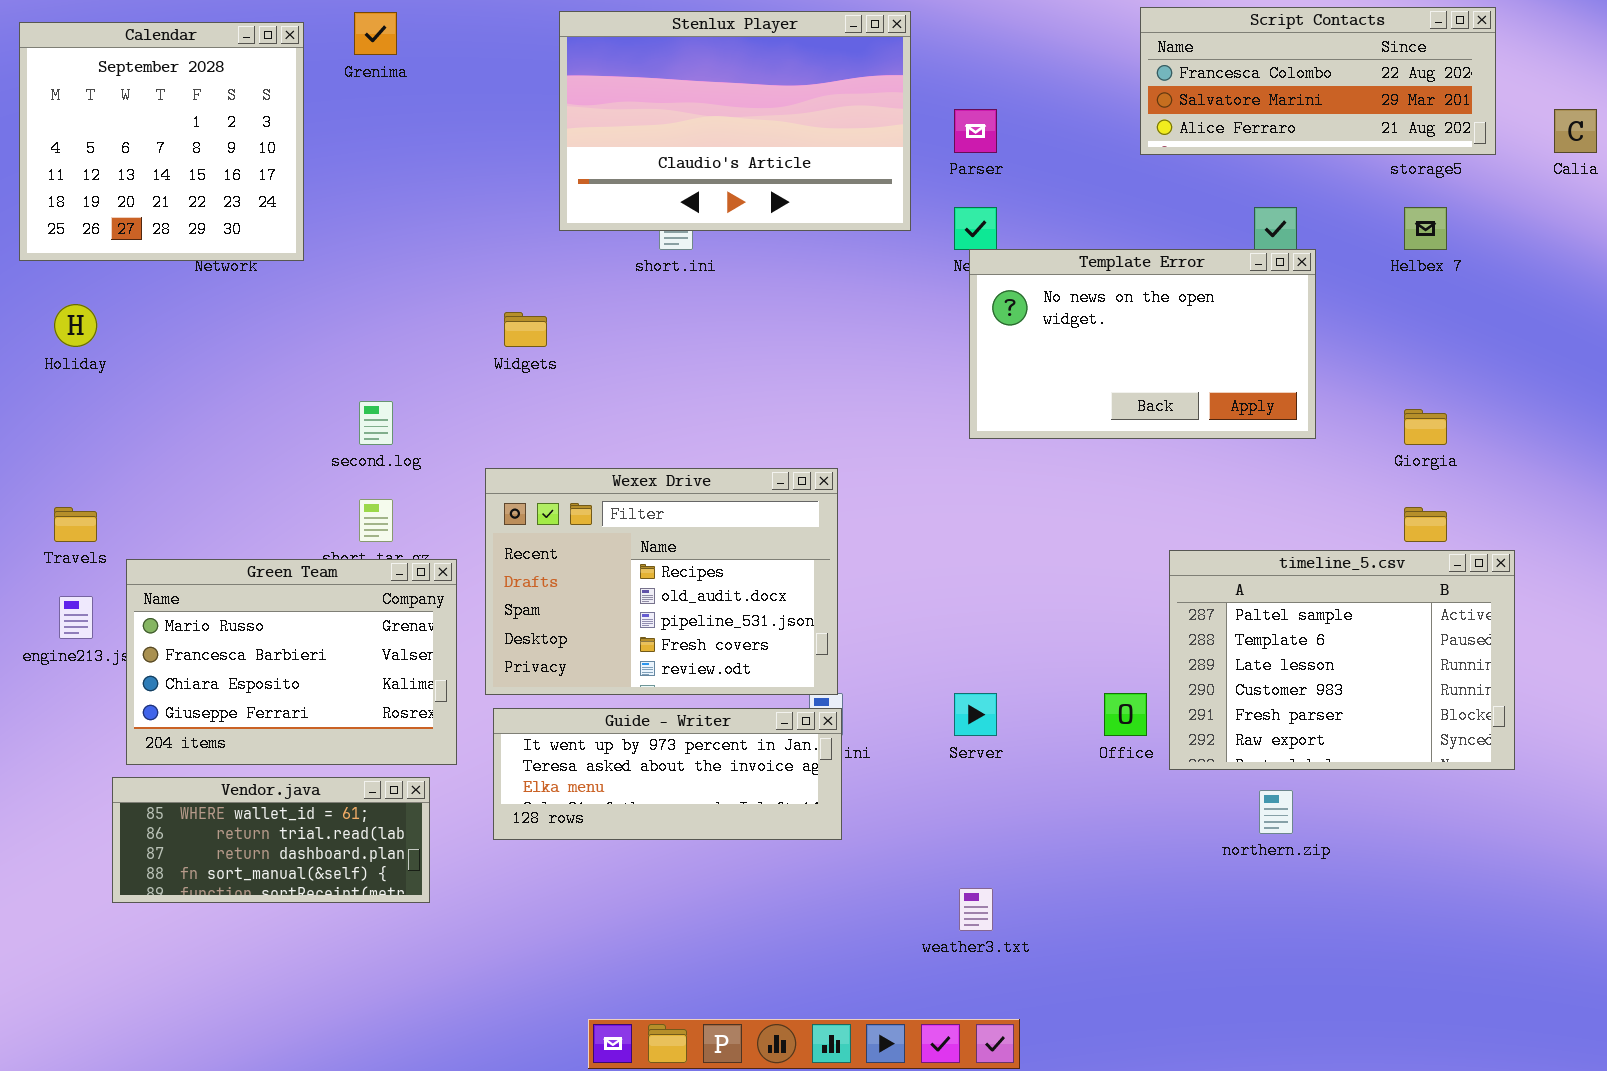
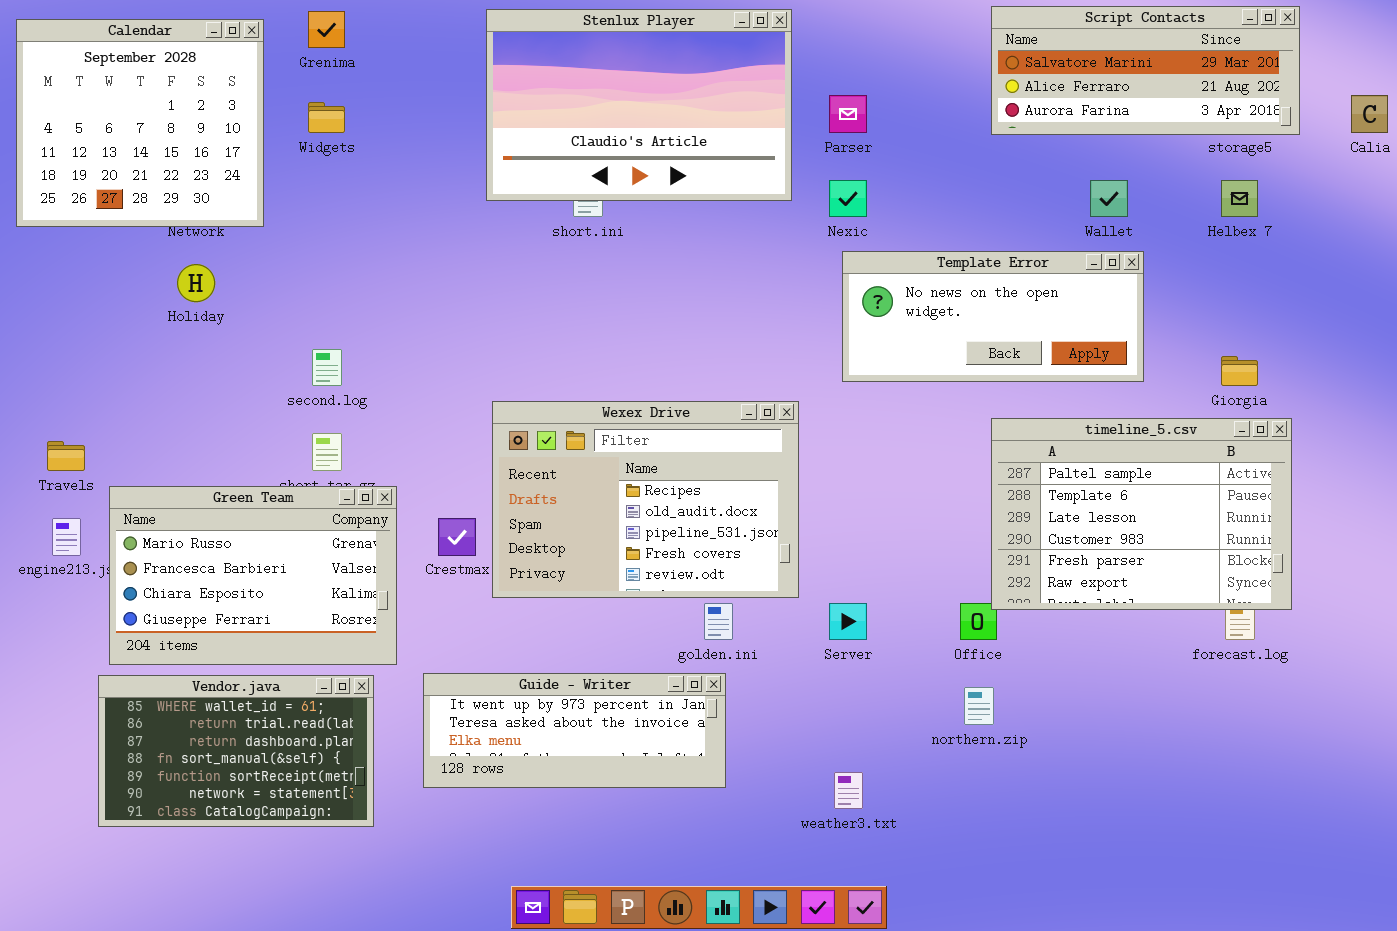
Script Contacts: [1140,7,1496,155] -> [991,6,1300,135], scrolled down 1 row
Template Error: [969,249,1316,439] -> [842,251,1144,382], resized
Holiday: [54,304,97,347] -> [177,264,215,302], moved
Widgets: [504,312,547,347] -> [308,102,345,133], moved
Wexex Drive: [485,468,838,695] -> [492,401,799,598], moved
timeline_5.csv: [1169,550,1515,770] -> [991,418,1292,610], moved
Guide - Writer: [493,708,842,840] -> [423,673,726,788], moved
Vendor.java: [112,777,430,903] -> [98,675,374,827], resized
northern.zip: [1259,790,1293,834] -> [964,687,994,725], moved

